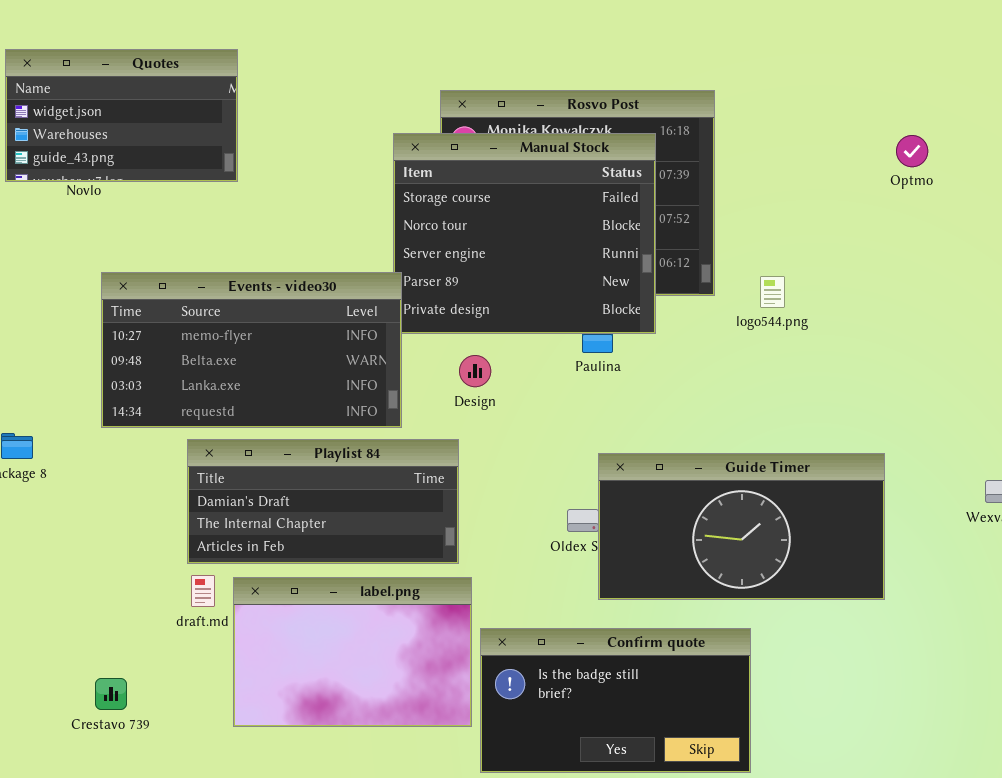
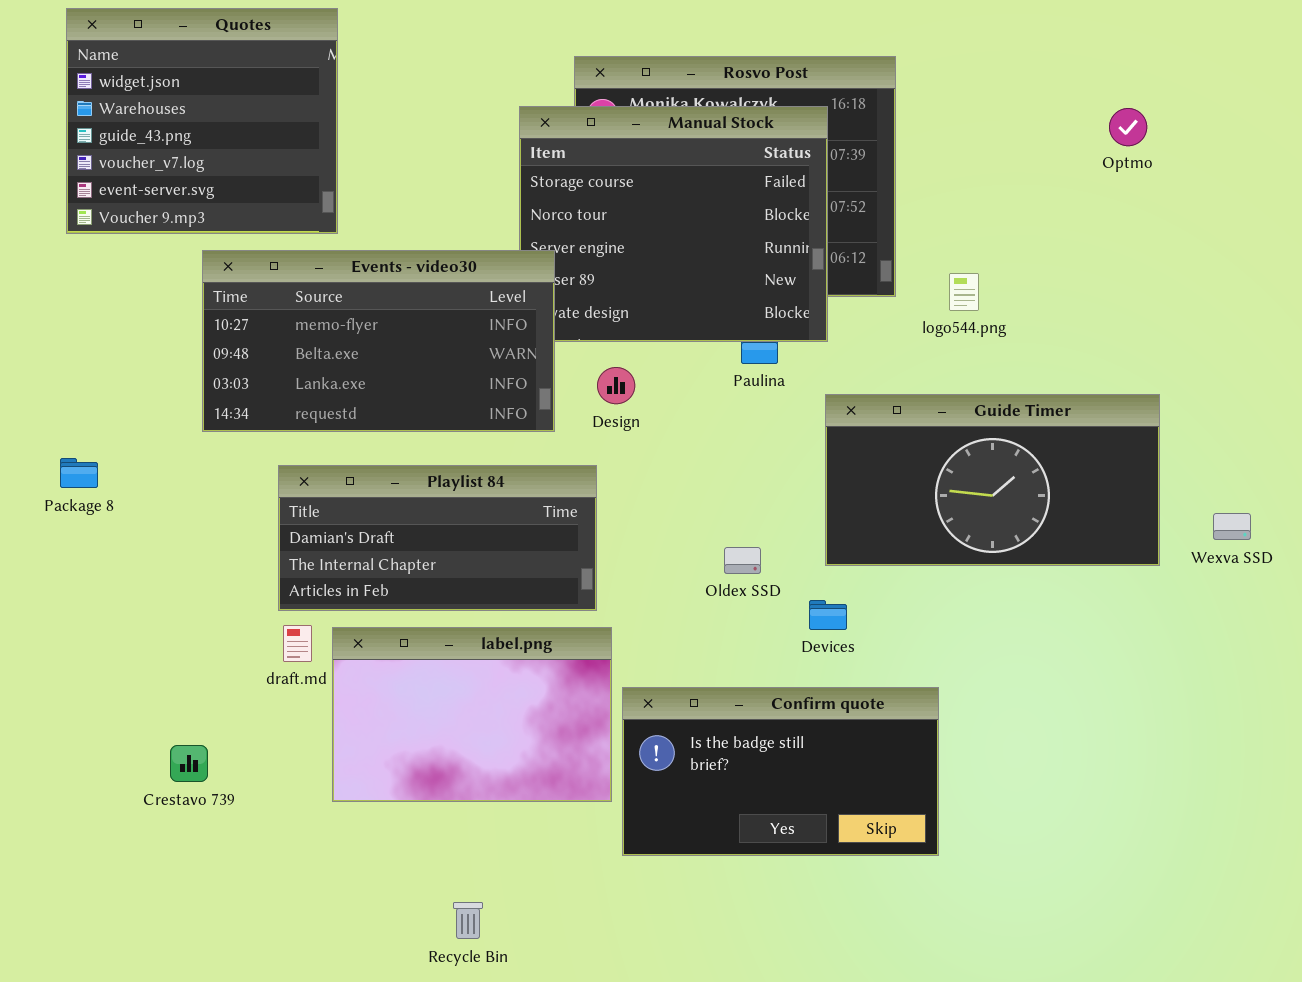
Quotes: [5,49,238,182] -> [66,8,338,234], resized
Events - video30: [101,272,402,428] -> [202,250,555,432], moved
Guide Timer: [598,453,885,600] -> [825,394,1160,566], moved

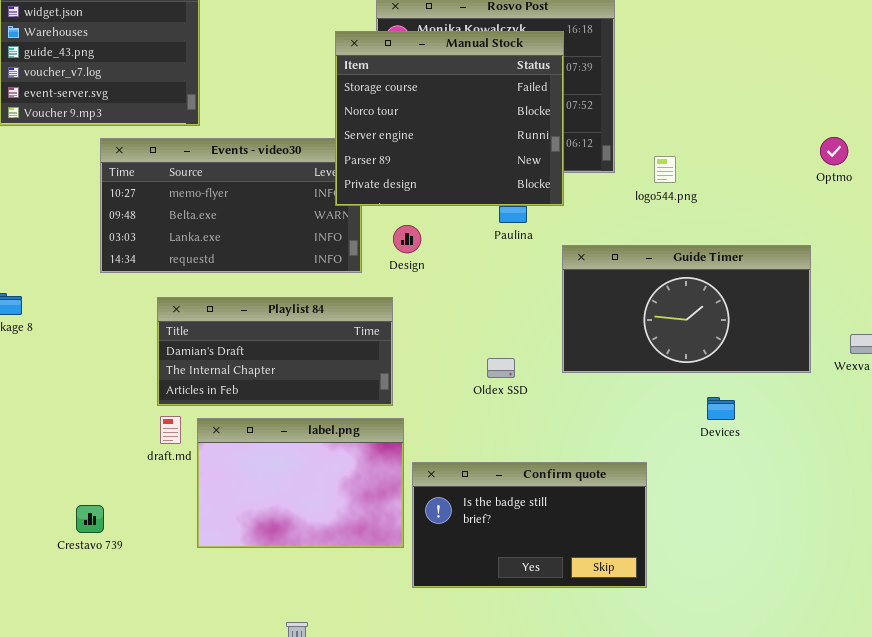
Manual Stock: [519,106,828,342] -> [335,31,564,206], raised
Optmo: [1109,108,1147,146] -> [820,137,848,165], moved
Devices: [809,600,847,630] -> [707,397,735,420], moved

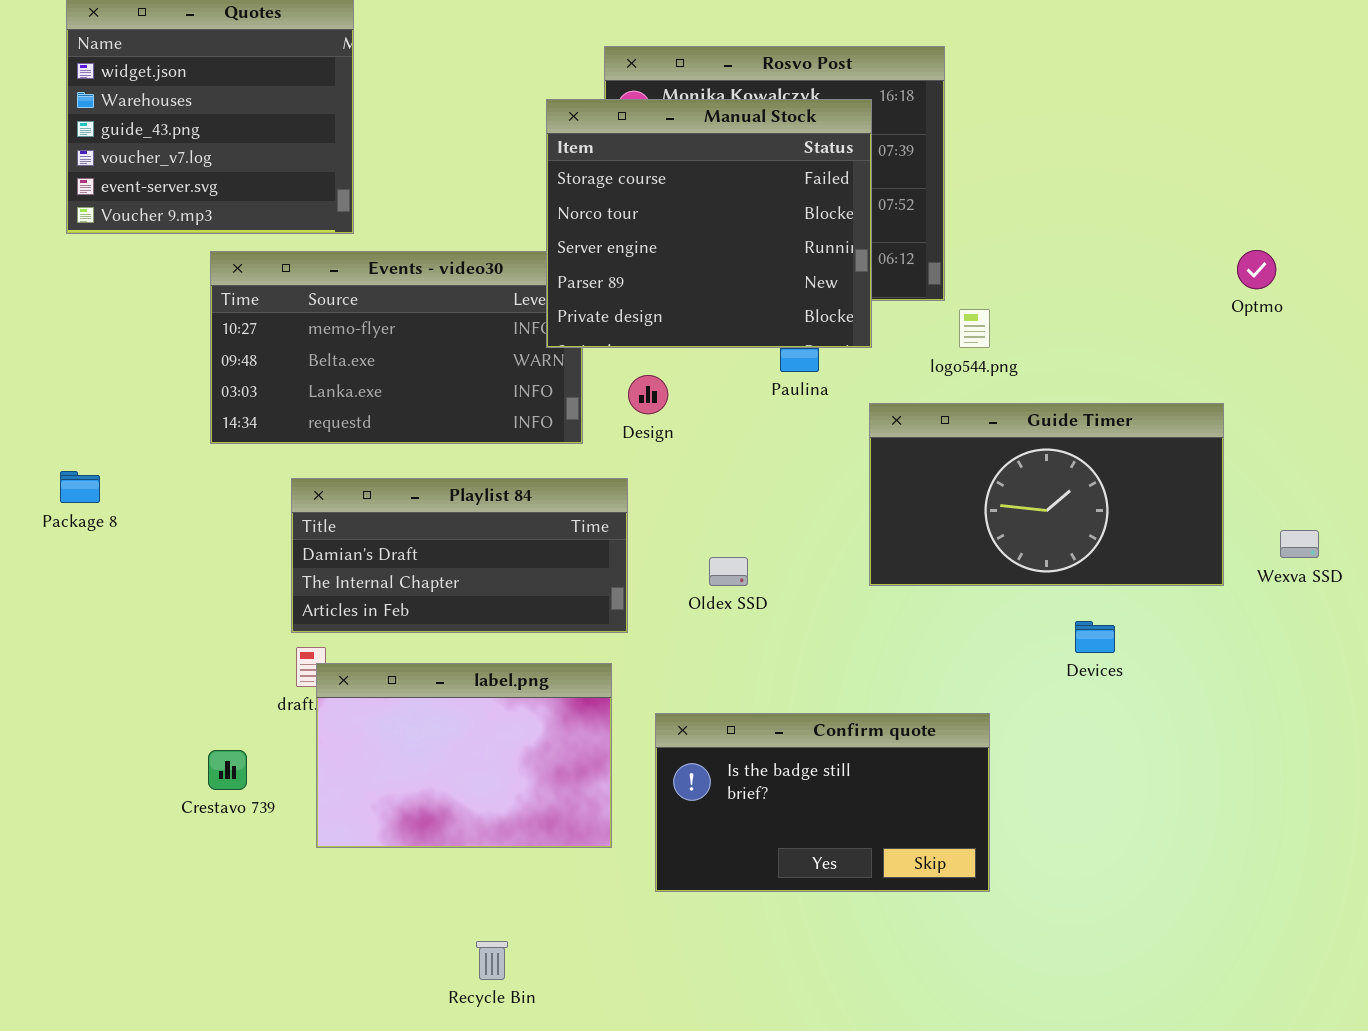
logo544.png: [654,156,676,183] -> [959,309,990,348], moved
Oldex SSD: [487,358,515,378] -> [709,557,748,586], moved
label.png: [197,418,404,548] -> [316,663,612,848], moved
Crestavo 739: [76,505,104,533] -> [208,750,247,790], moved

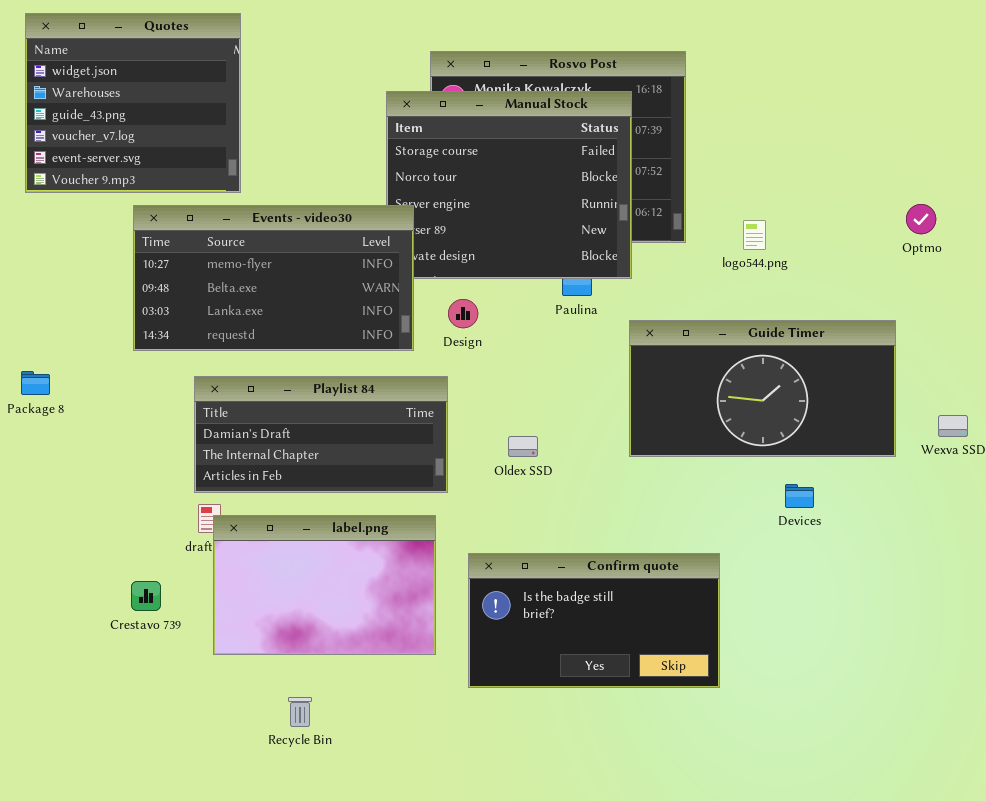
Events - video30: [210,251,583,444] -> [133,205,414,351], raised
logo544.png: [959,309,990,348] -> [743,220,766,250], moved
Recycle Bin: [476,941,508,980] -> [288,697,312,727], moved

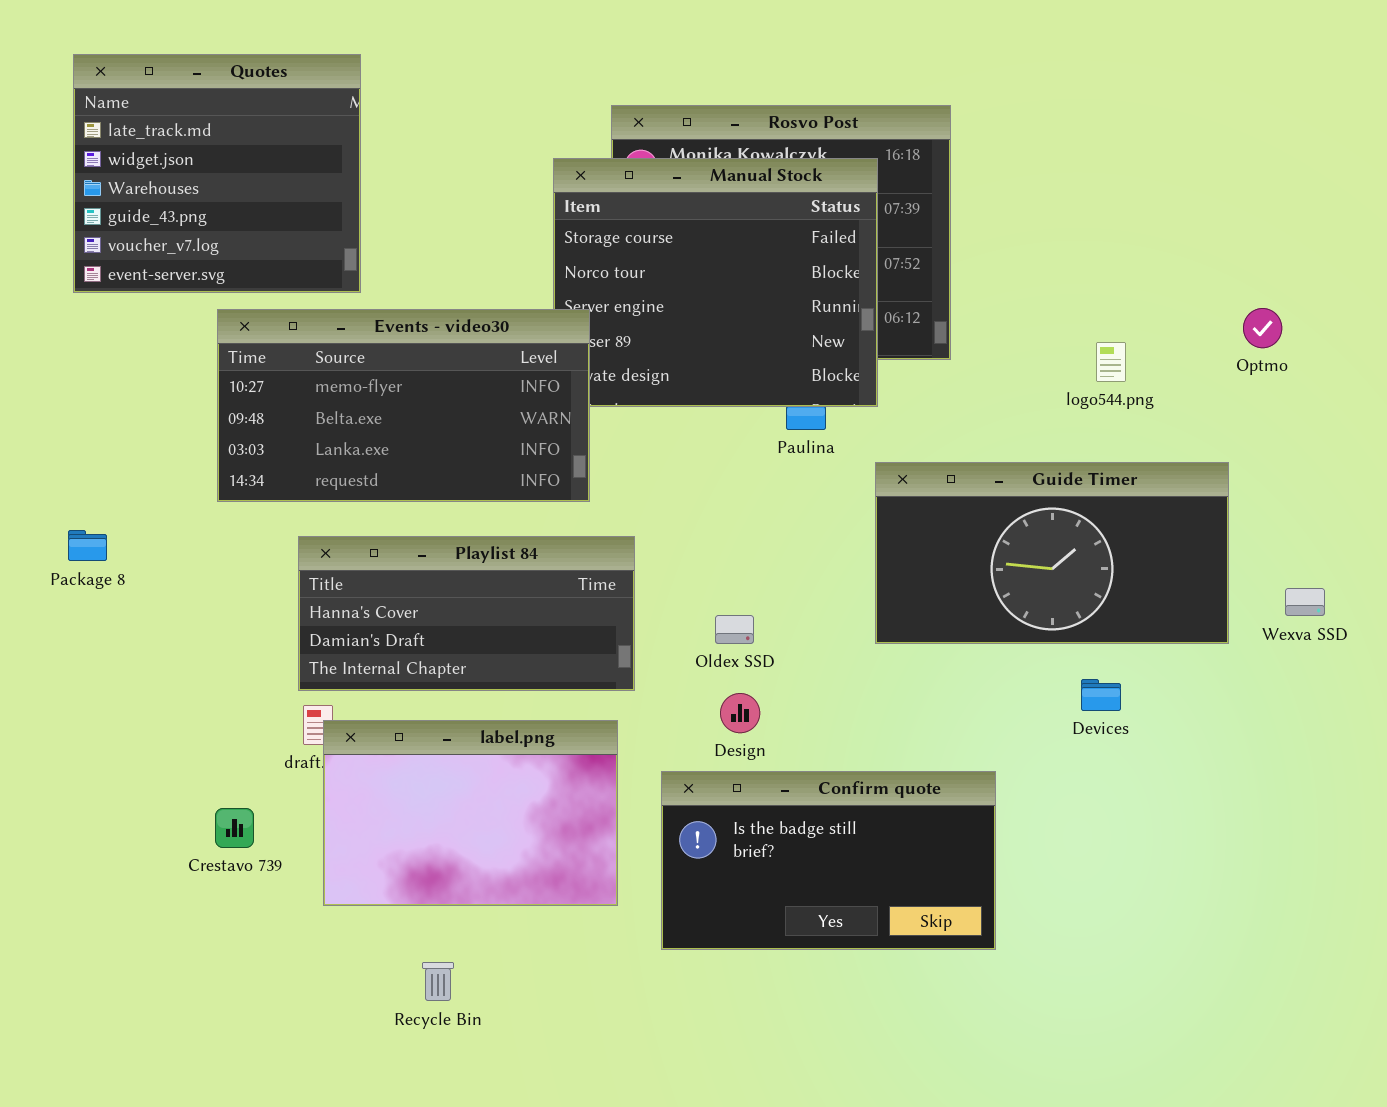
Quotes: [25,13,241,193] -> [73,54,361,293], scrolled up 1 row
logo544.png: [743,220,766,250] -> [1096,342,1126,382], moved
Design: [448,299,478,328] -> [720,693,760,733], moved
Playlist 84: [194,376,448,493] -> [298,536,635,691], scrolled up 1 row

